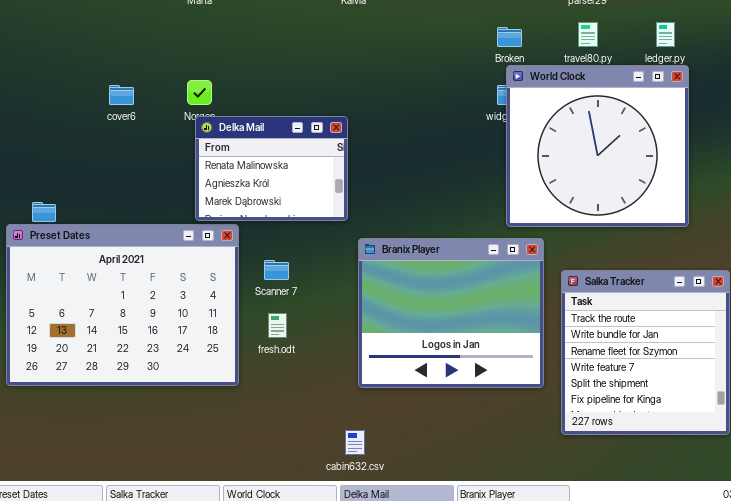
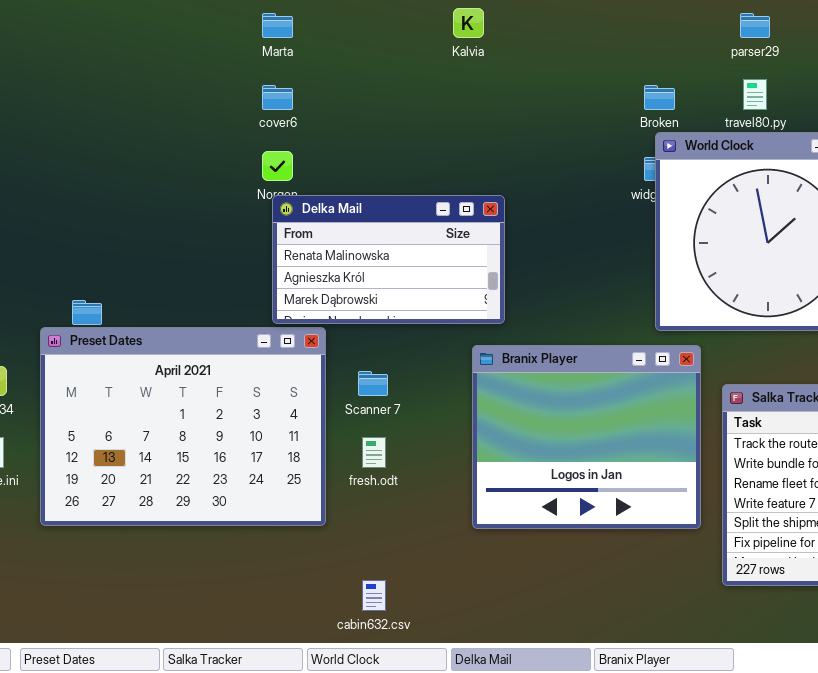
cover6: [109,85,134,105] -> [262,85,293,110], moved
Delka Mail: [195,116,348,221] -> [272,195,505,324], resized
cabin632.csv: [345,430,365,455] -> [362,580,386,611], moved

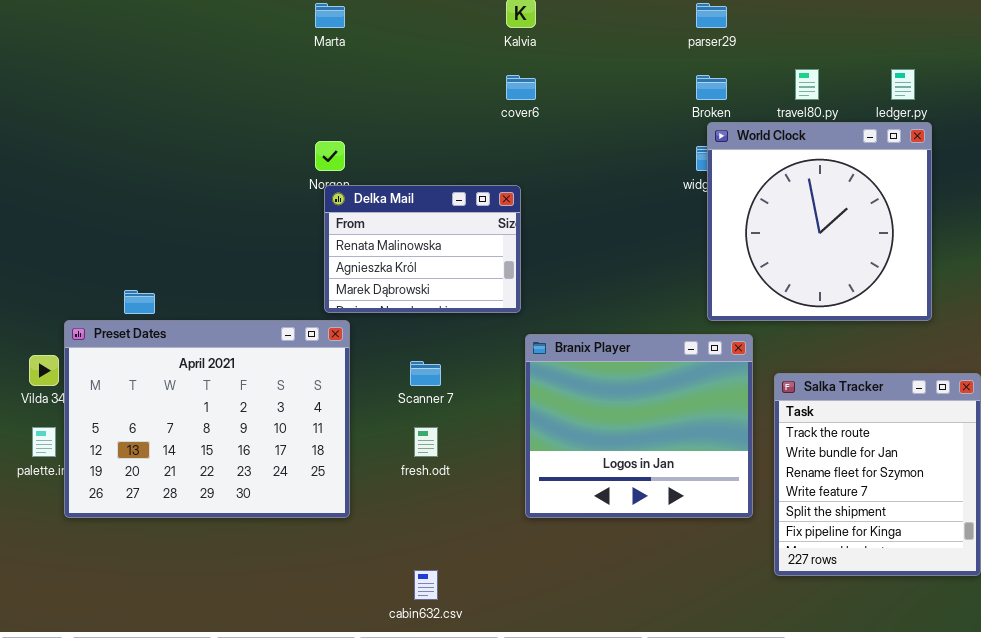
parser29: [740,13,770,38] -> [696,3,727,28], moved
cover6: [262,85,293,110] -> [506,75,536,100], moved
Delka Mail: [272,195,505,324] -> [324,185,521,313], resized
Preset Dates: [40,327,326,526] -> [64,320,350,518], moved

